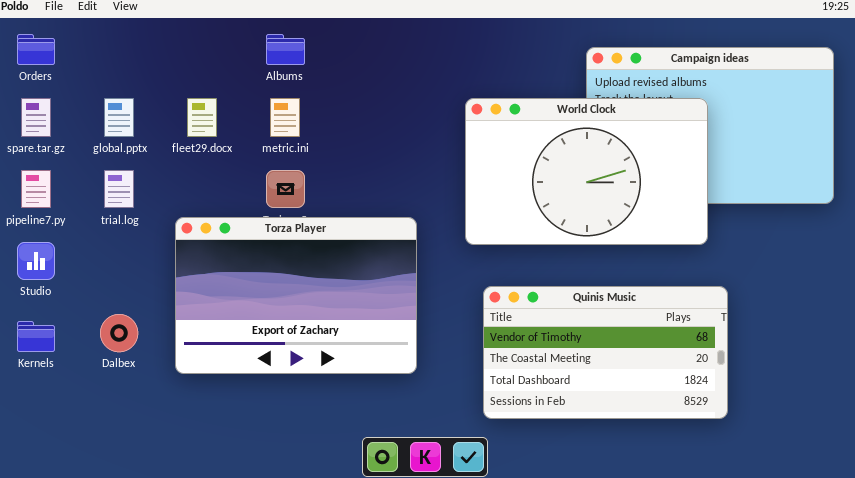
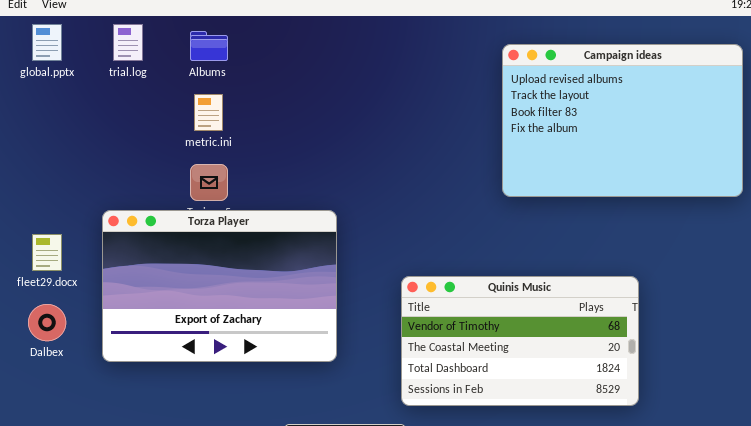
global.pptx: [104,98,134,137] -> [32,24,62,61], moved
fleet29.docx: [187,98,217,137] -> [32,234,62,271], moved
World Clock: [465,98,708,245] -> none, closed
trial.log: [104,170,134,208] -> [113,24,143,61], moved

